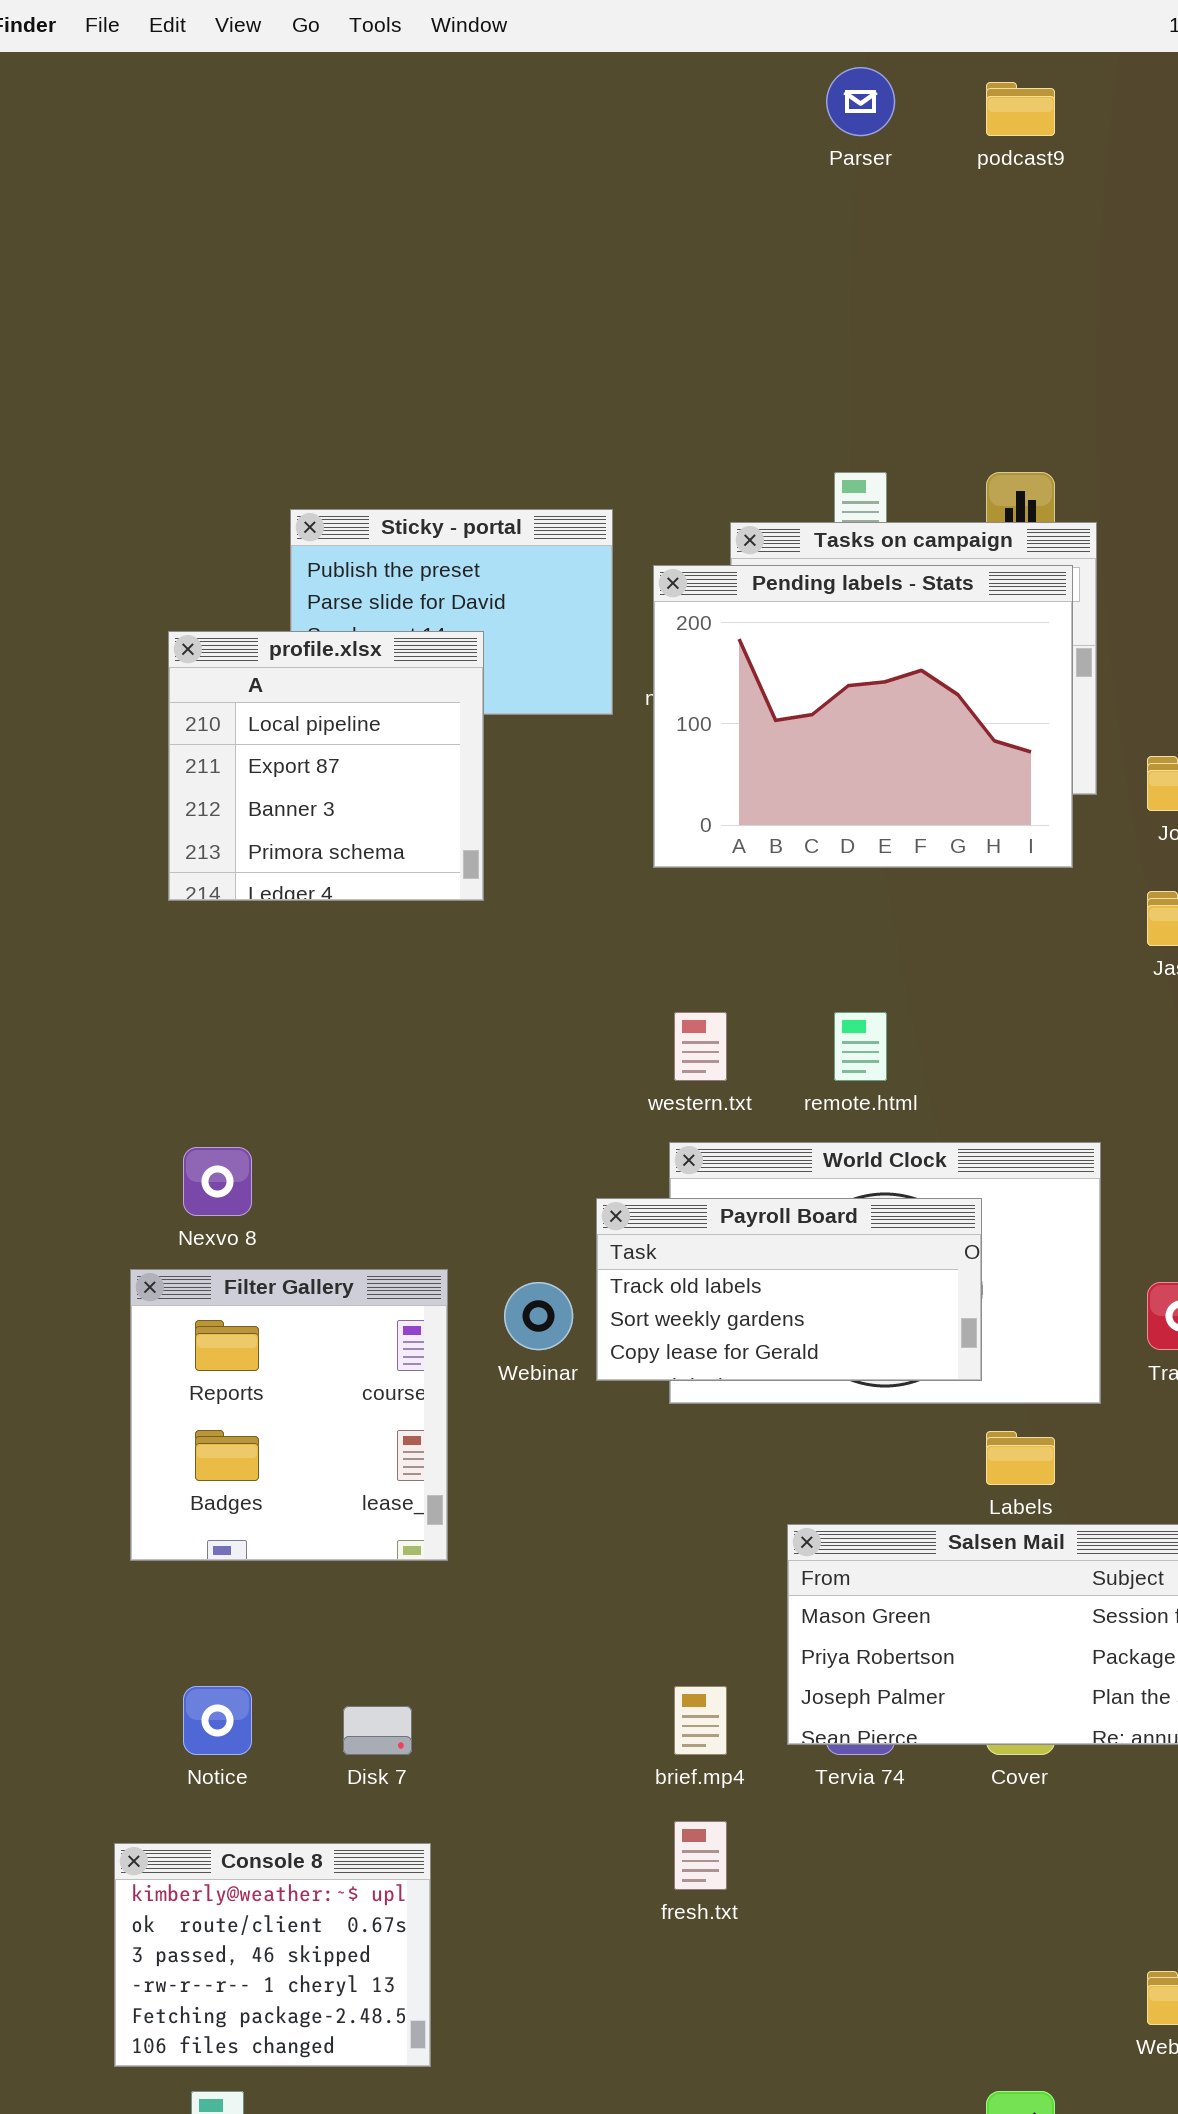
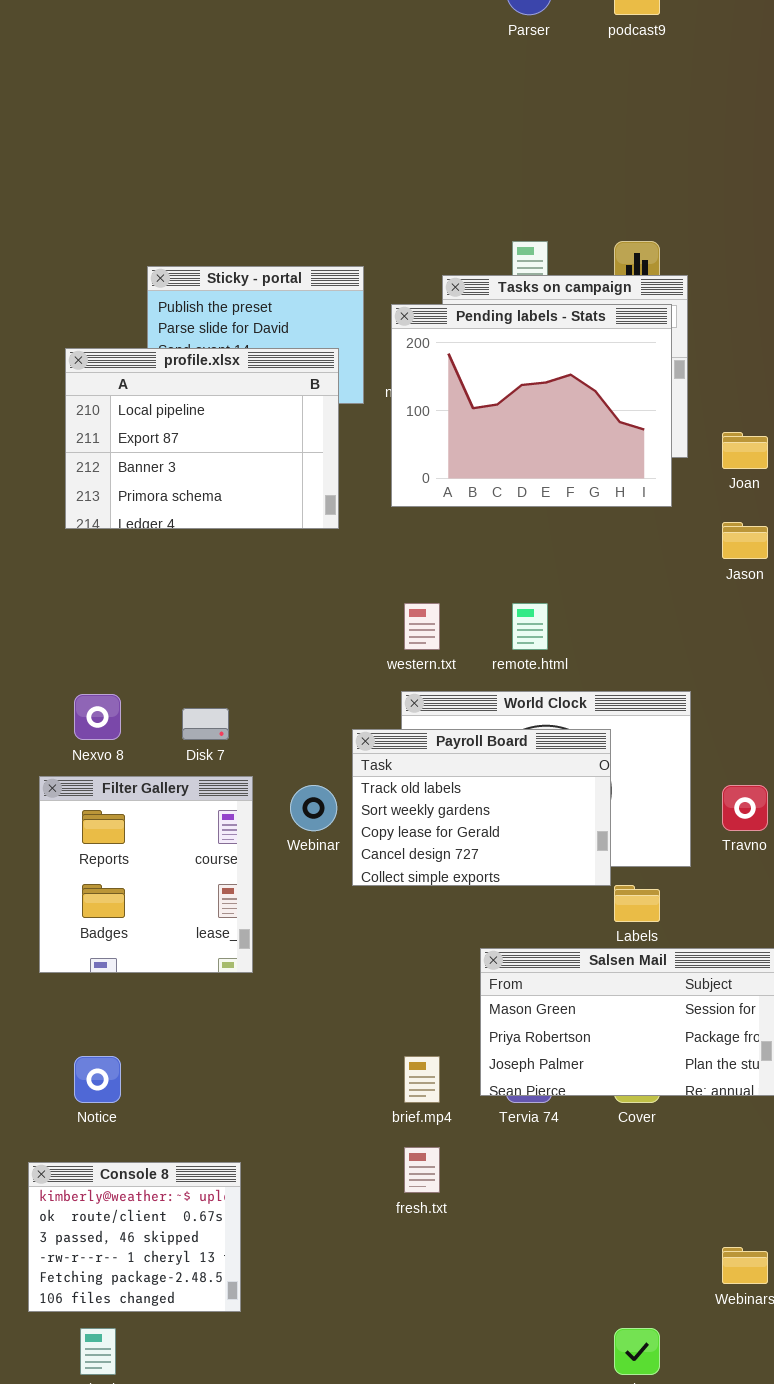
profile.xlsx: [168,631,484,901] -> [65,348,339,529], resized
Payroll Board: [596,1198,982,1381] -> [352,729,611,886], resized
Disk 7: [343,1706,412,1755] -> [182,708,229,740], moved

